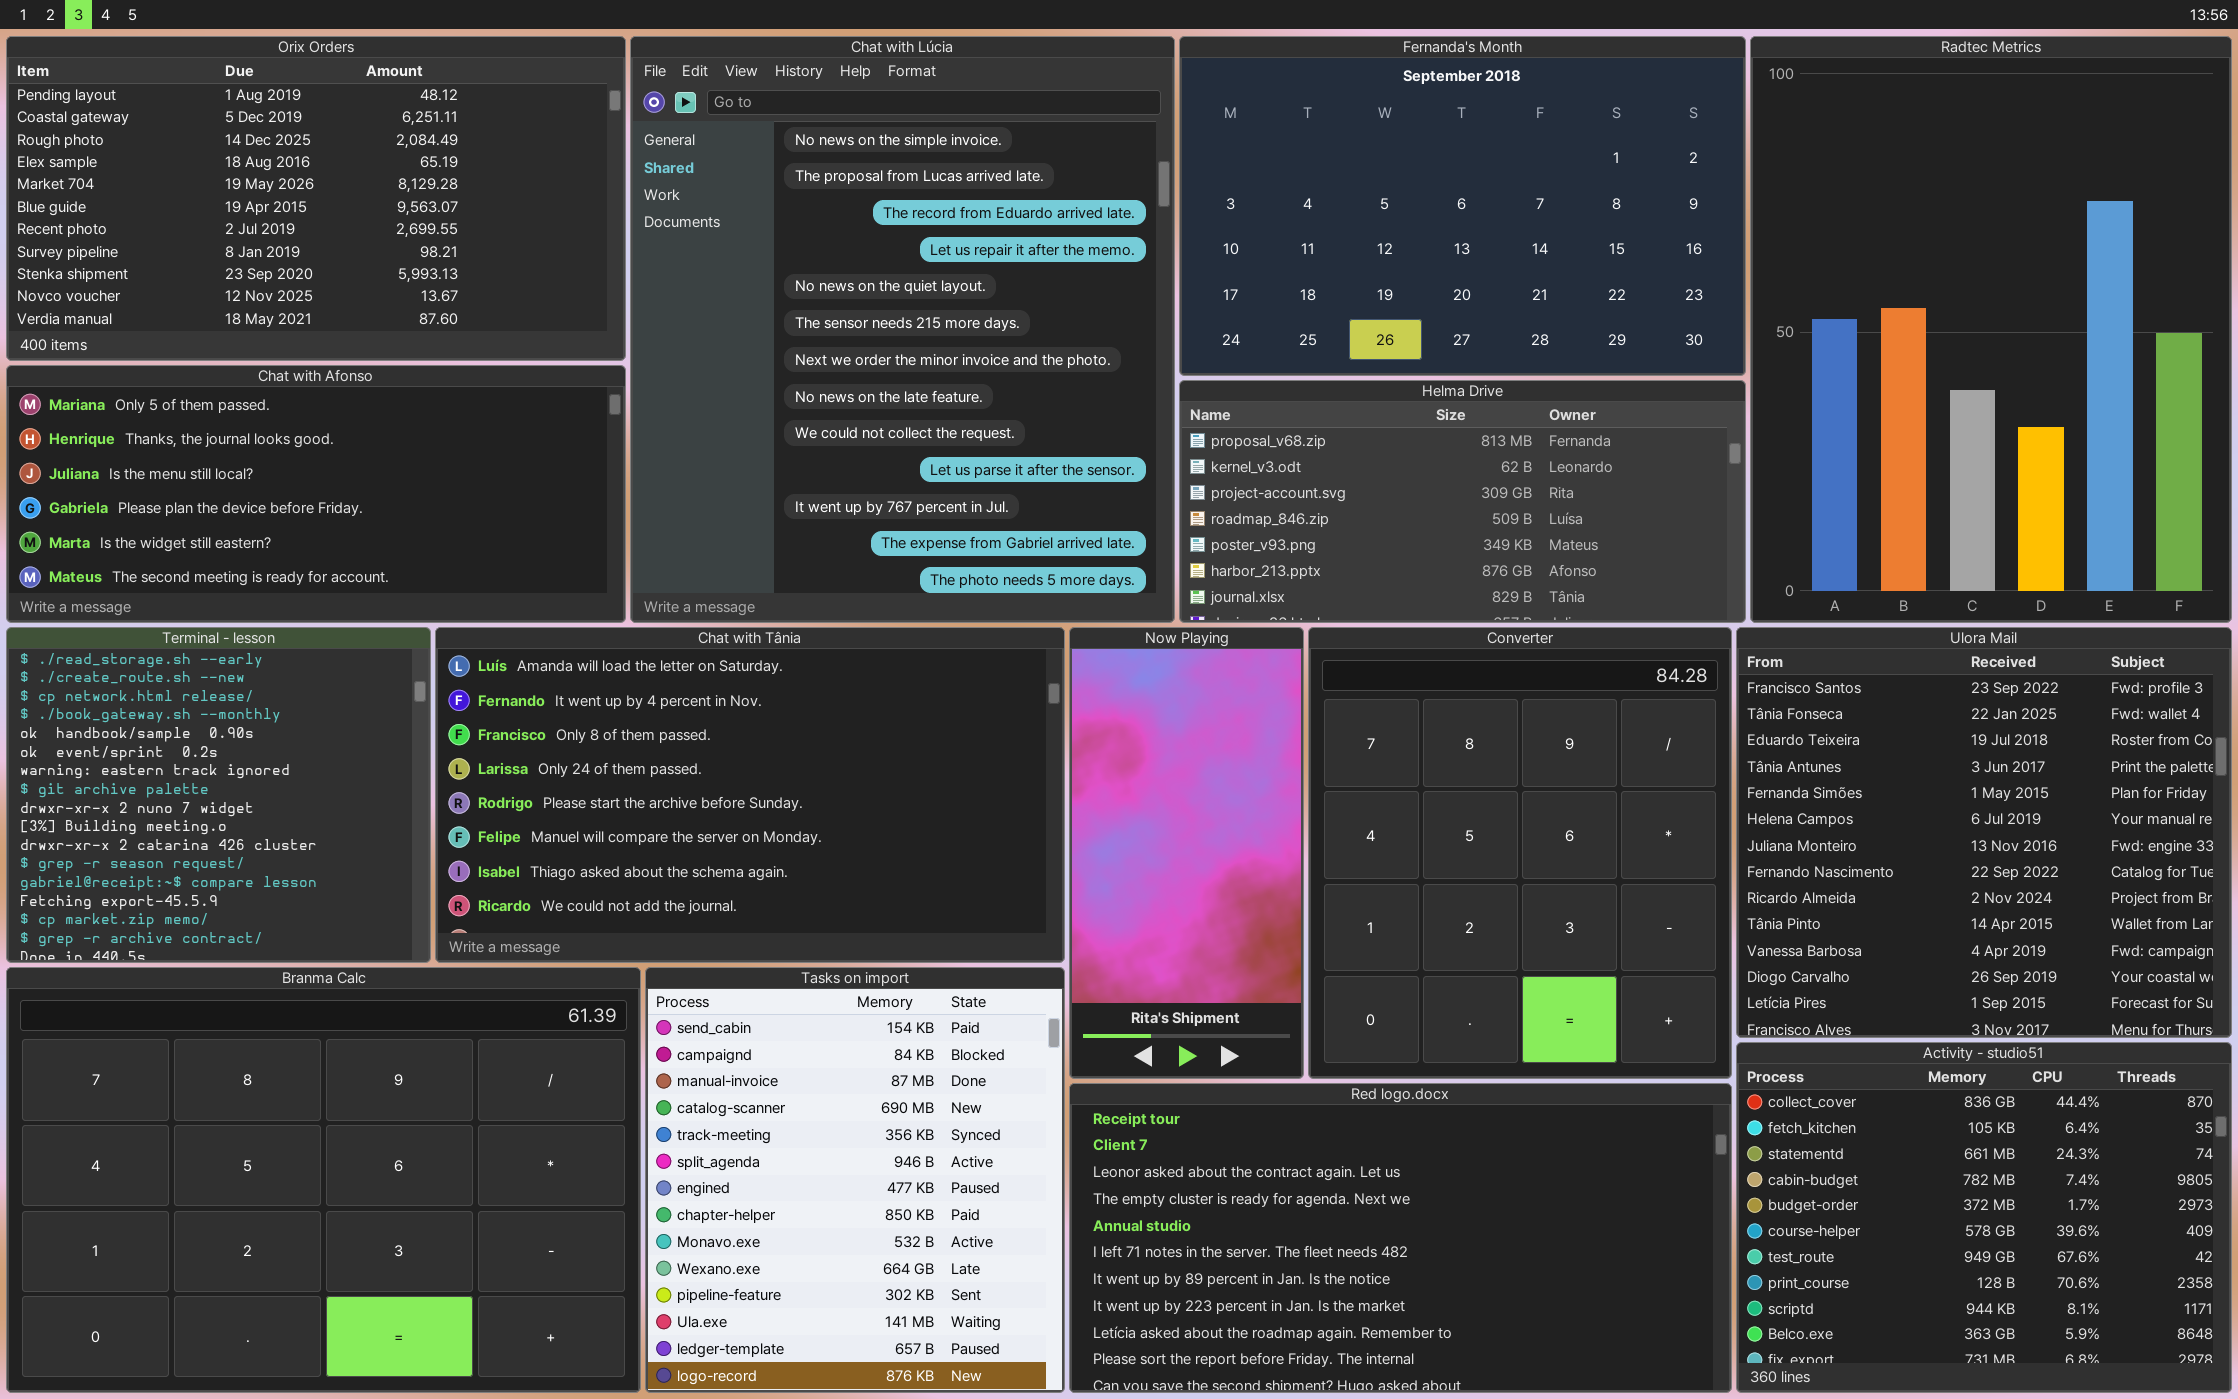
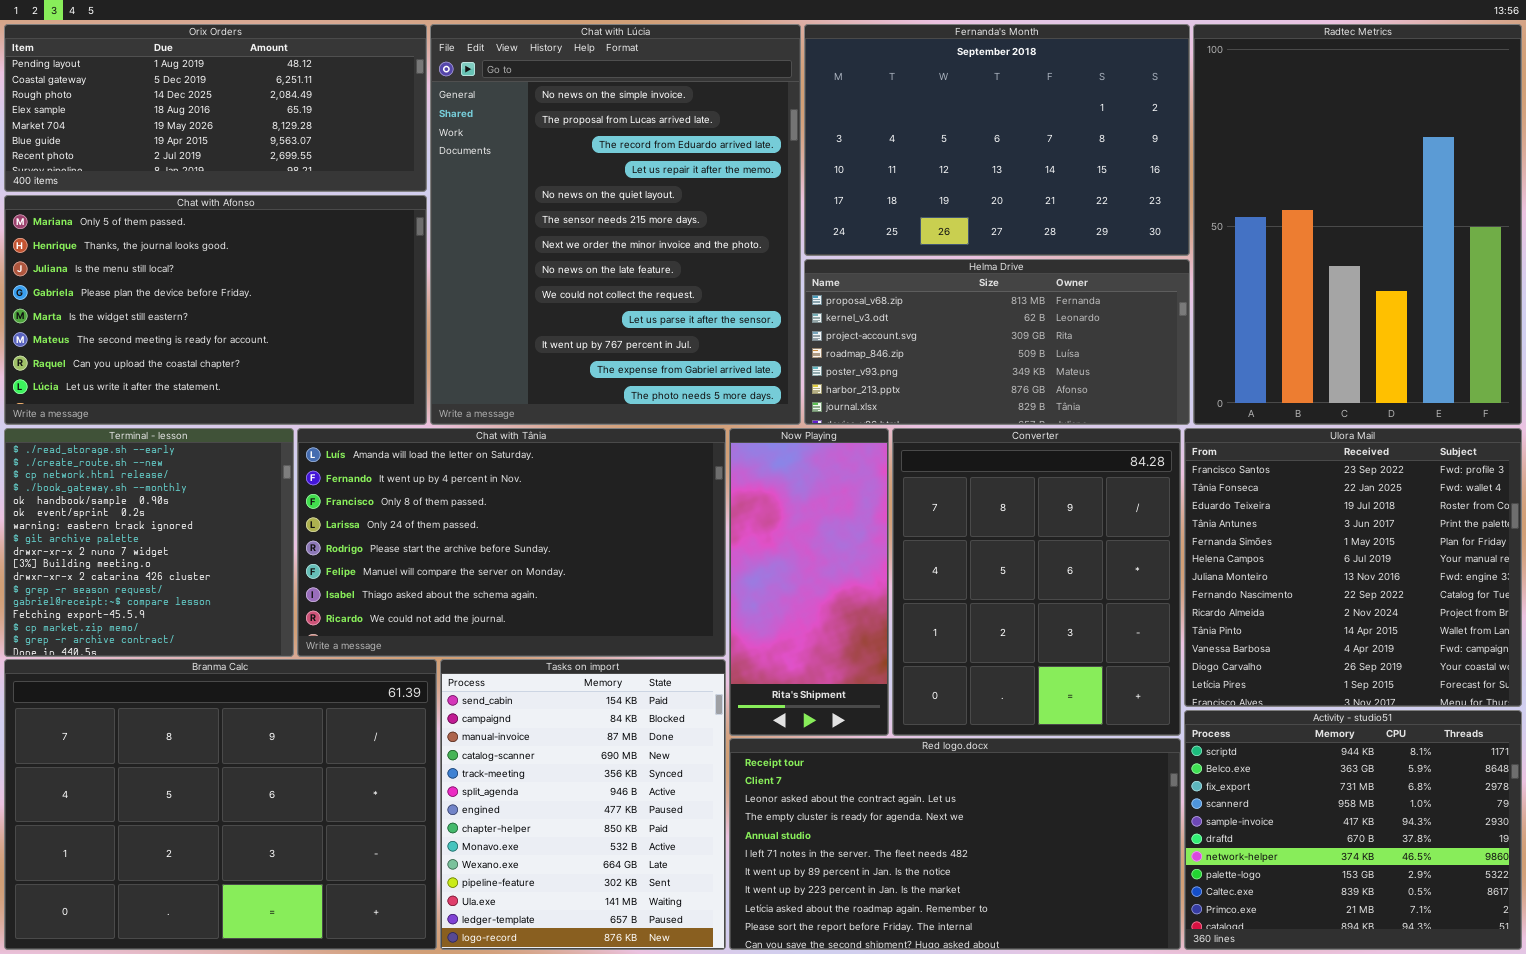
Orix Orders: [6,36,626,361] -> [4,24,427,192], resized
Chat with Afonso: [6,365,626,623] -> [4,195,427,425], resized
Activity - studio51: [1736,1042,2232,1393] -> [1184,710,1522,950], scrolled down 8 rows

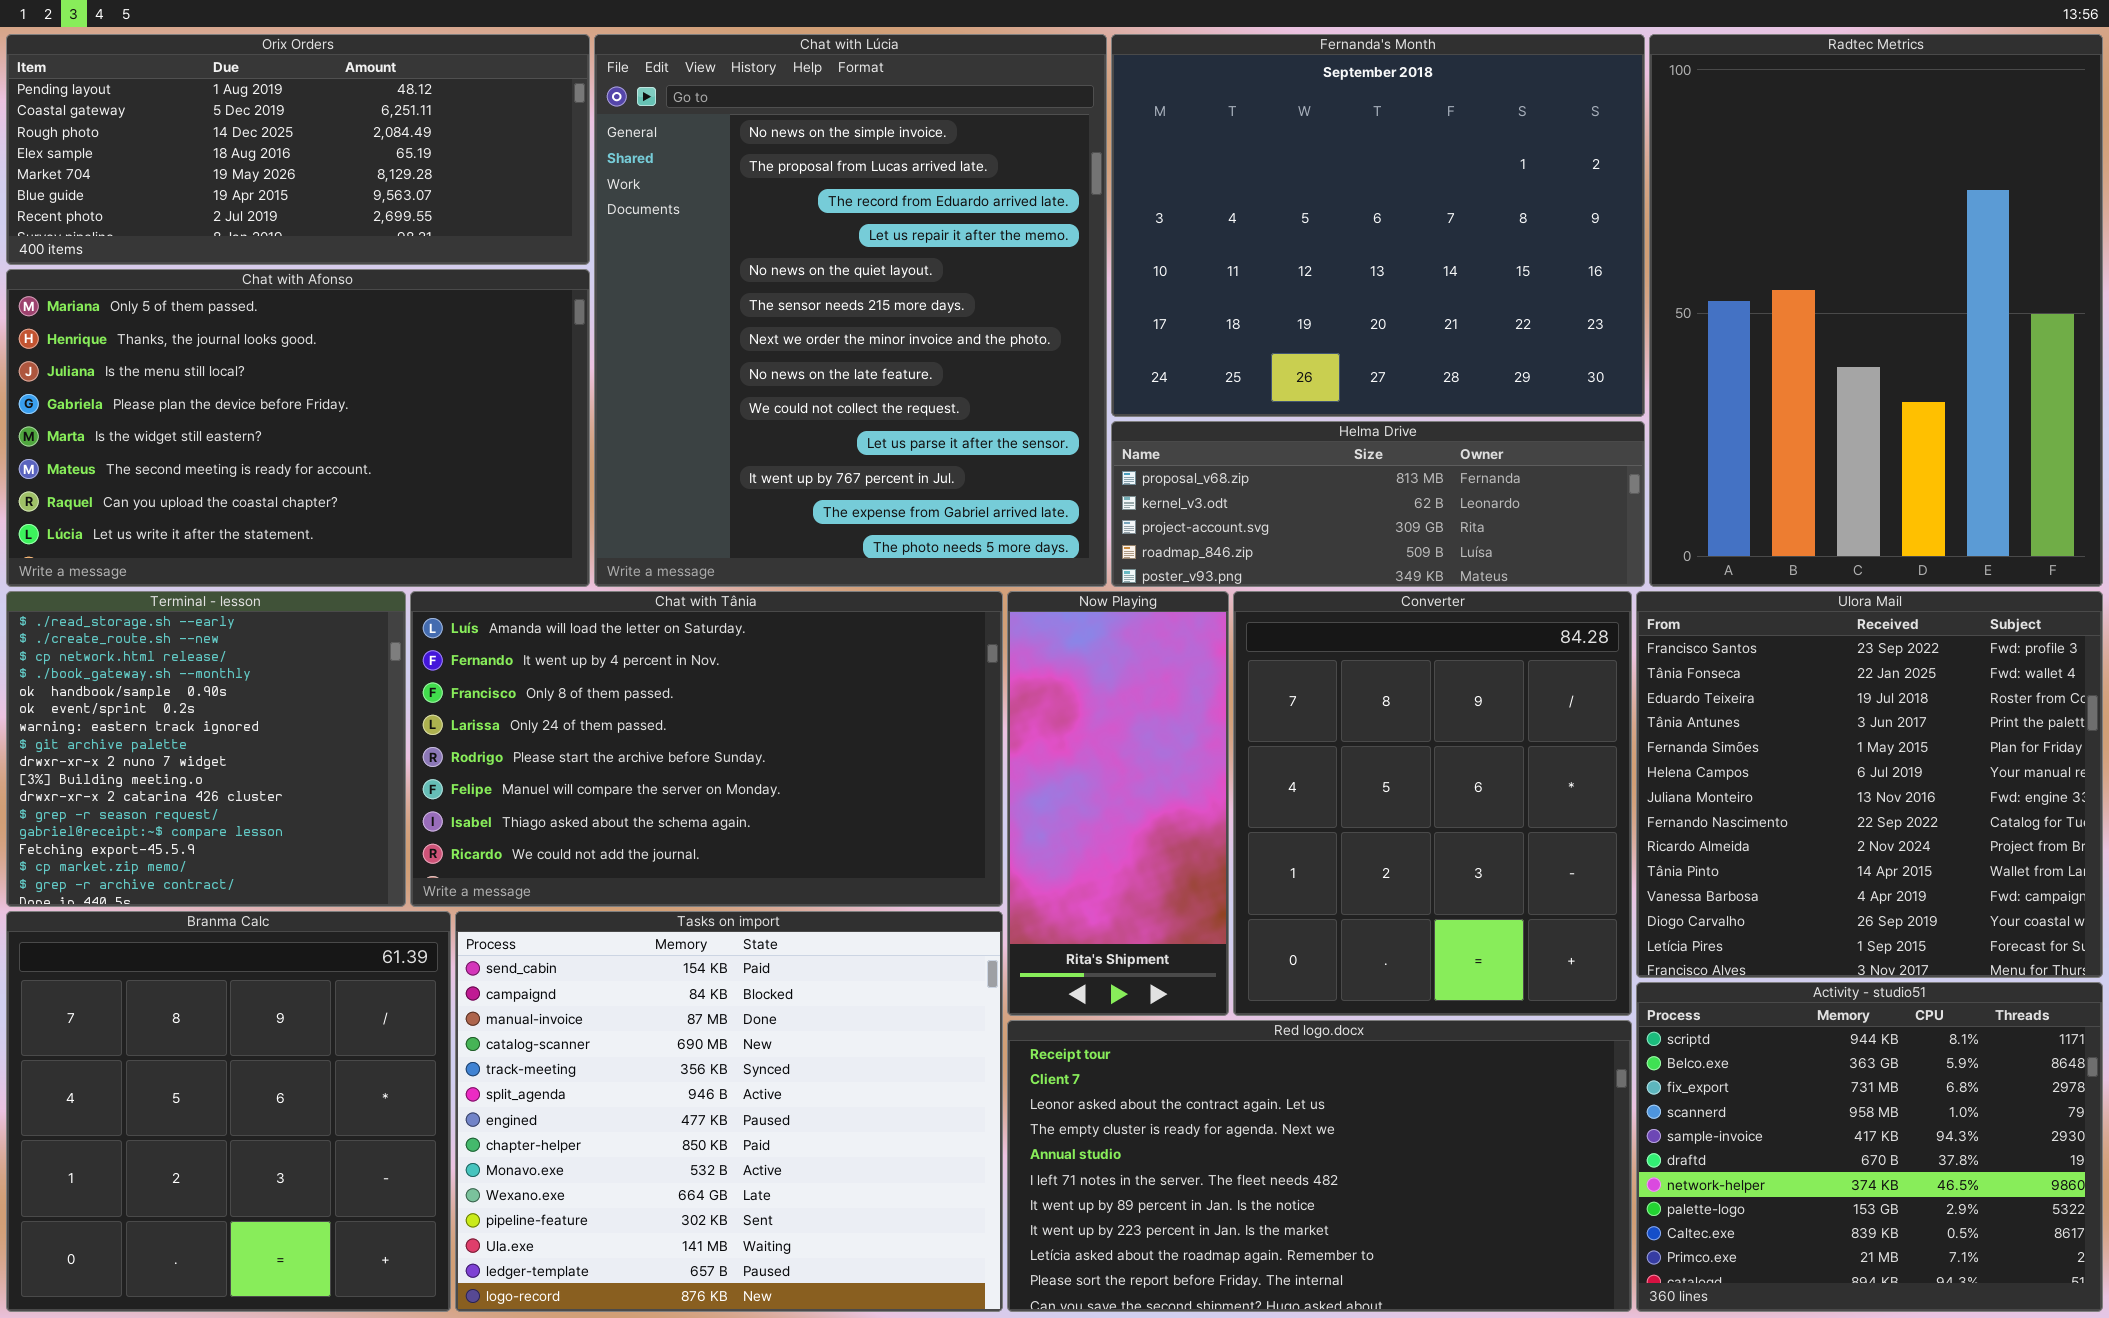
Fernanda's Month: [804,24,1190,256] -> [1111,34,1645,417], resized
Helma Drive: [804,259,1190,425] -> [1111,421,1645,587], resized
Branma Calc: [4,659,437,950] -> [6,911,451,1312], resized
Tasks on import: [440,659,726,950] -> [455,911,1003,1312], resized

